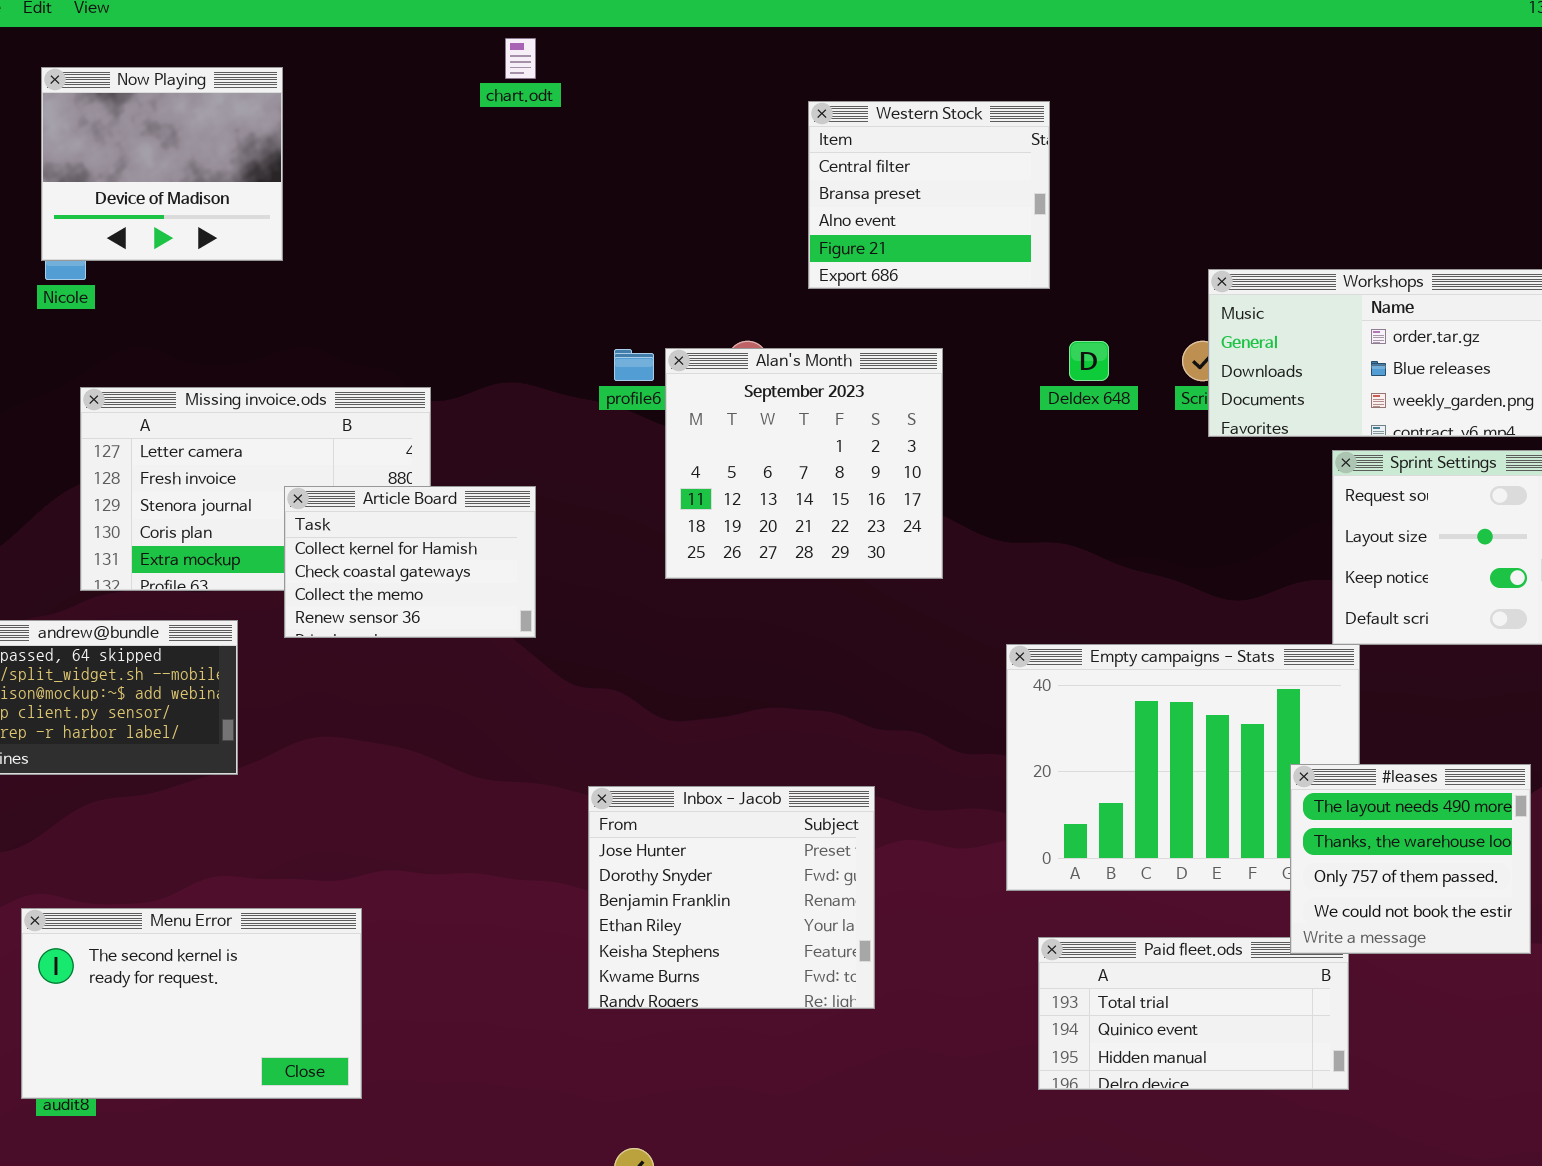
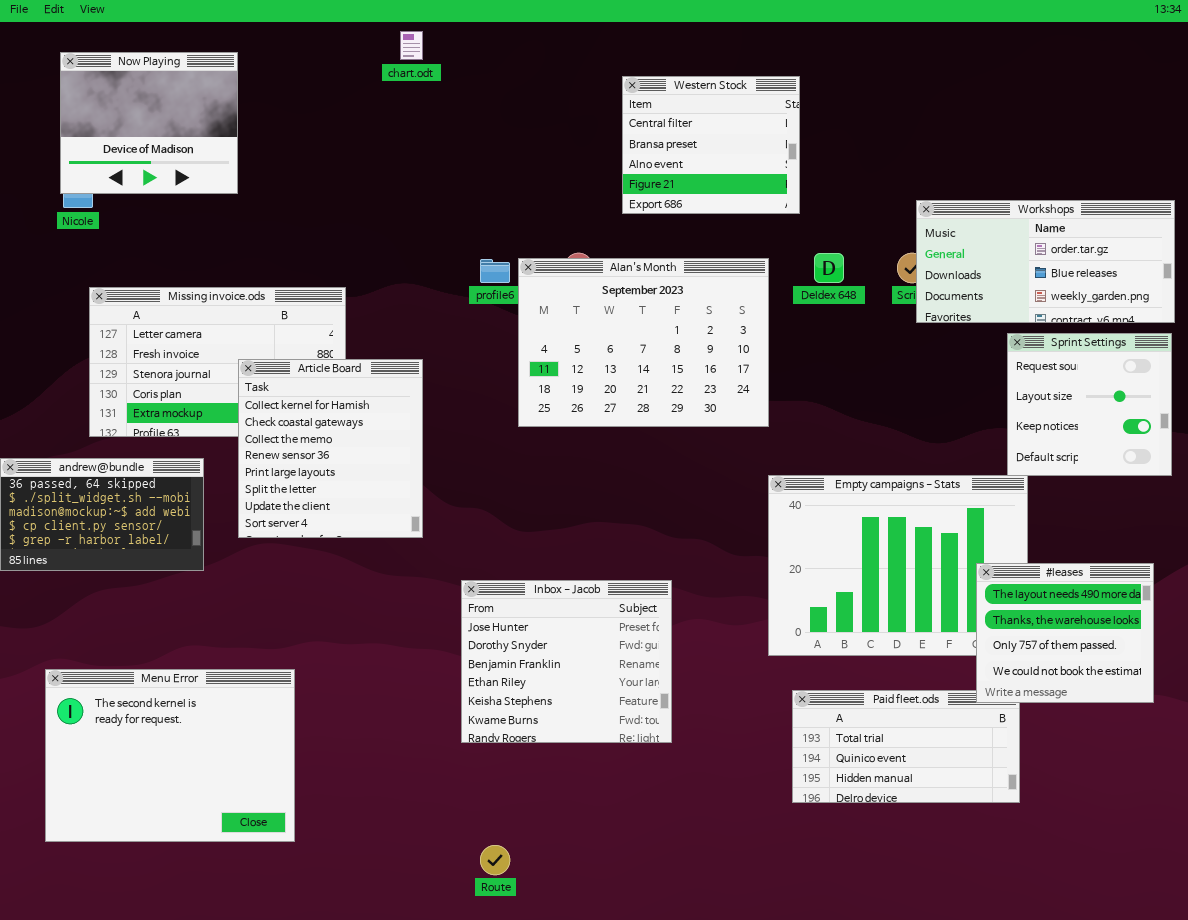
Alan's Month: [665,348,943,579] -> [518,258,769,427], resized
Article Board: [284,486,536,638] -> [238,359,423,538], resized
Menu Error: [21,908,362,1099] -> [45,669,295,842], resized

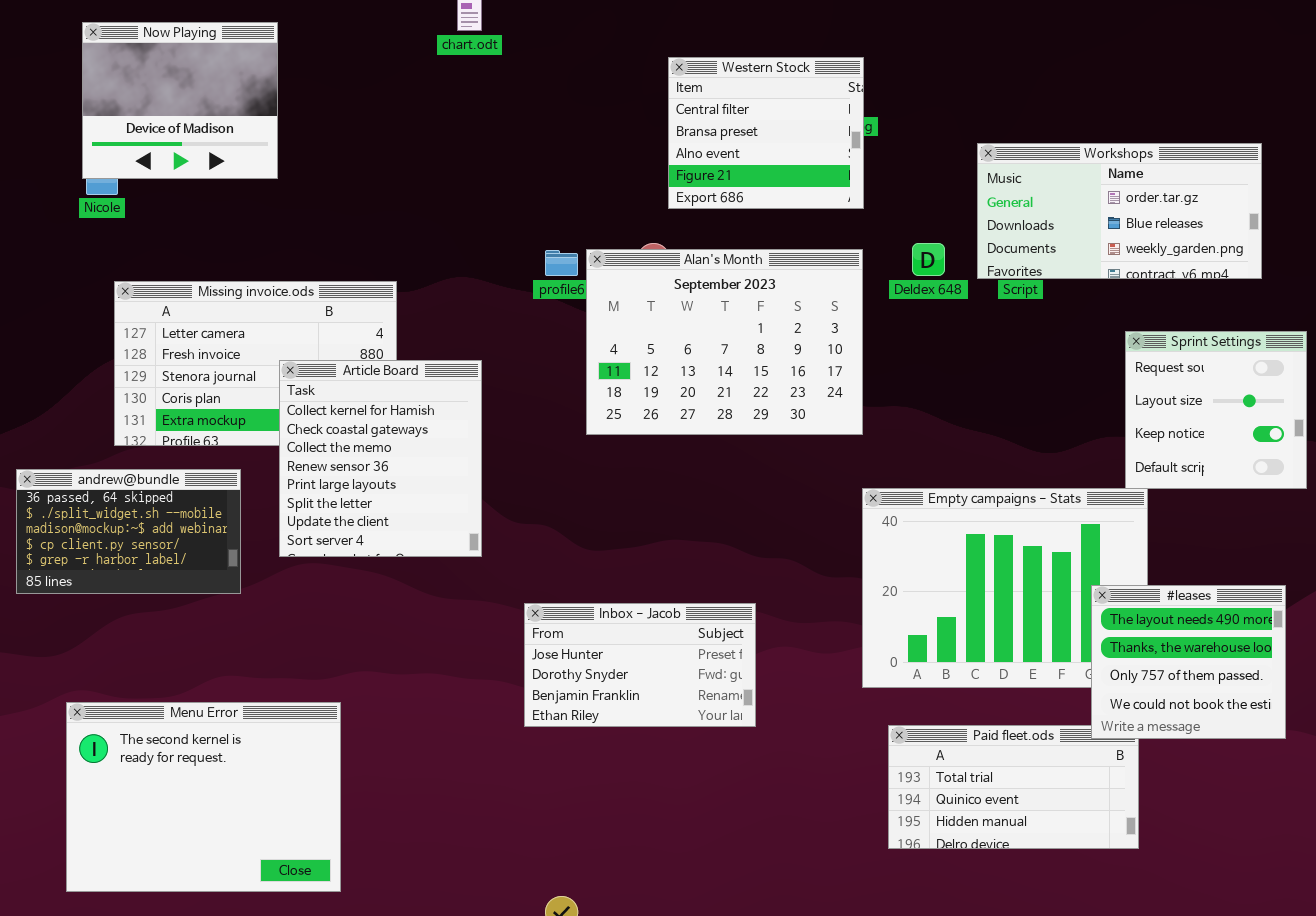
Western Stock: [622,76,800,214] -> [668,57,864,209], moved
Workshops: [916,200,1175,323] -> [977,143,1262,279], moved
Inbox - Jacob: [461,580,672,743] -> [524,603,756,727], resized

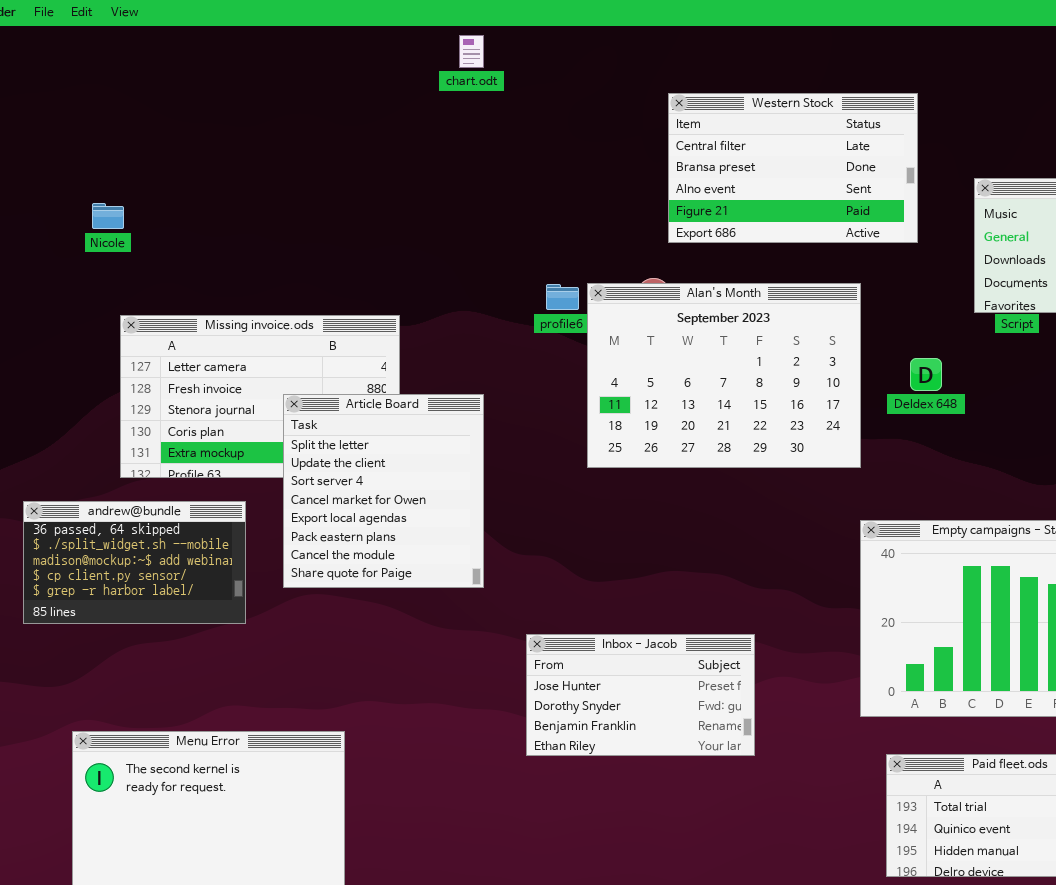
Now Playing: [82,22,278,179] -> none, closed
Western Stock: [668,57,864,209] -> [668,93,918,243], resized
Deldex 648: [912,243,945,276] -> [910,358,942,391], moved
Article Board: [279,360,482,557] -> [283,394,484,588], scrolled down 5 rows

